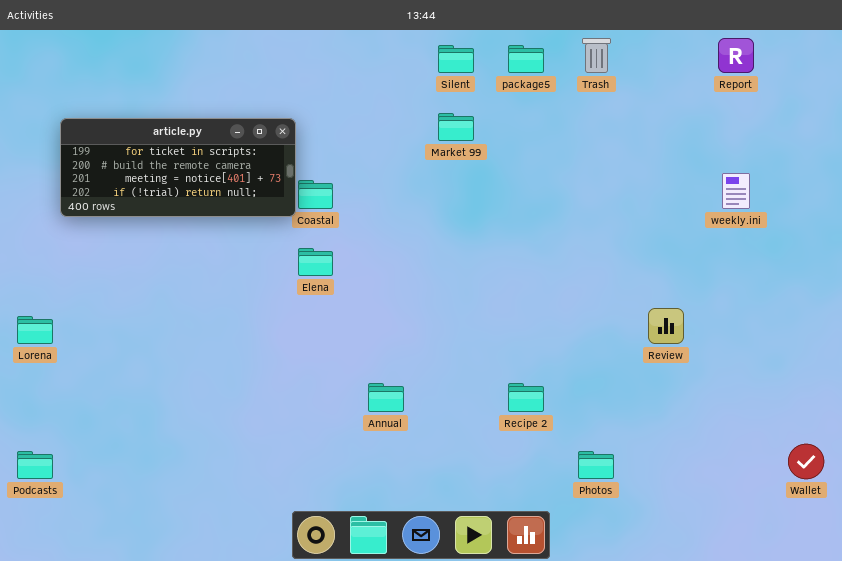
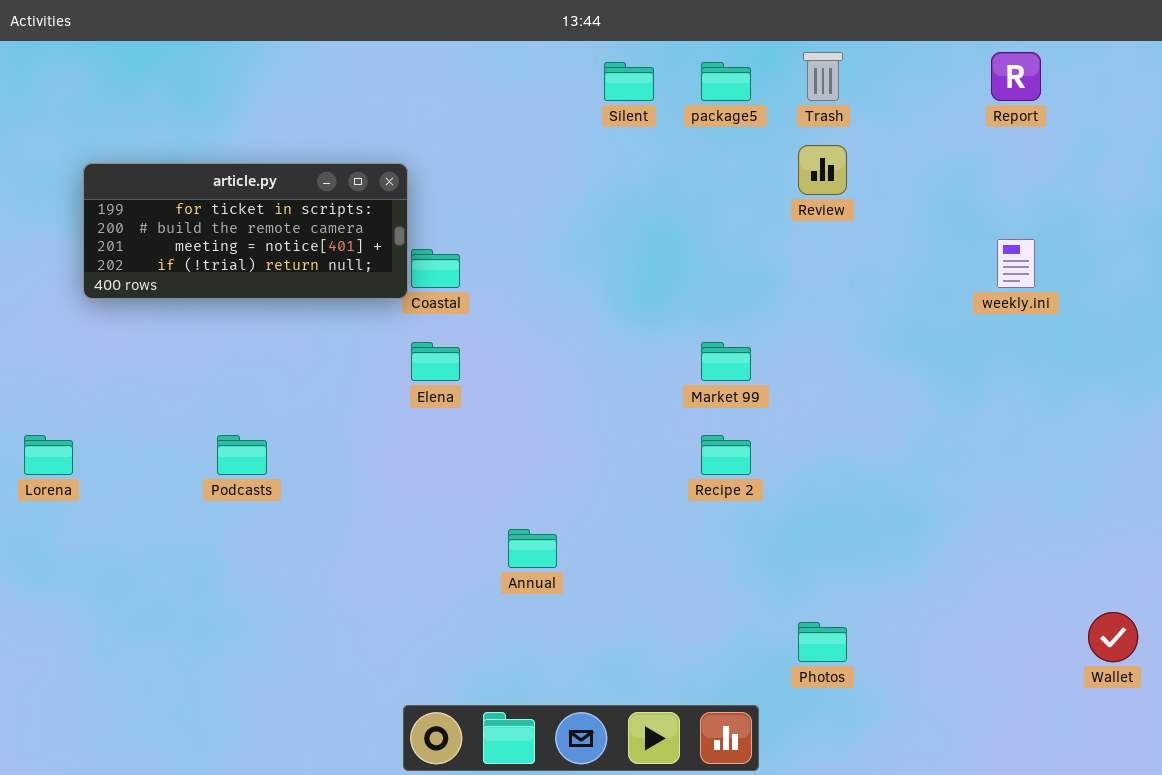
Market 99: [438,113,474,141] -> [701,342,751,381], moved
Review: [648,308,684,344] -> [798,145,847,195], moved
Recipe 2: [508,383,544,412] -> [701,435,751,475], moved
Podcasts: [17,451,53,479] -> [217,435,267,475], moved

